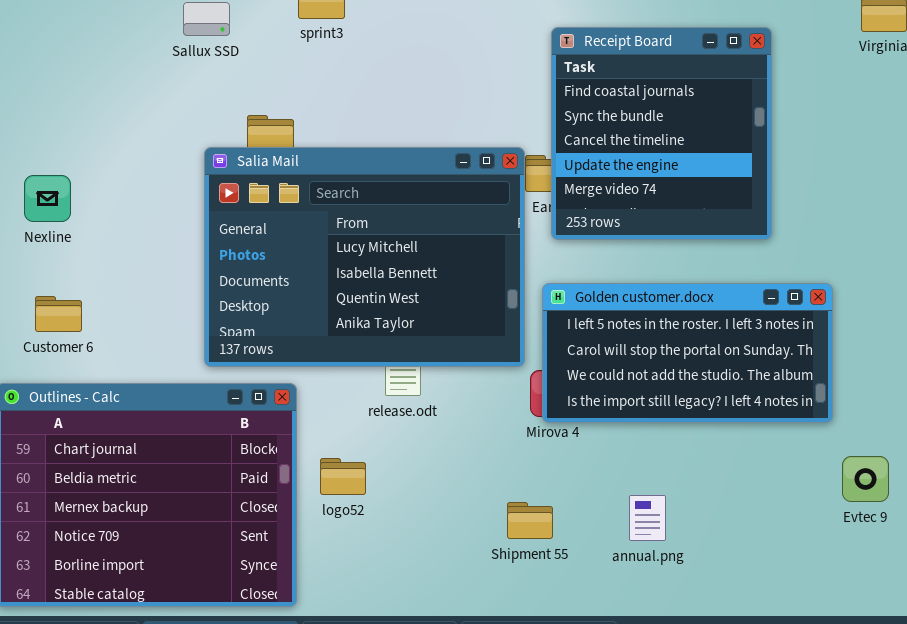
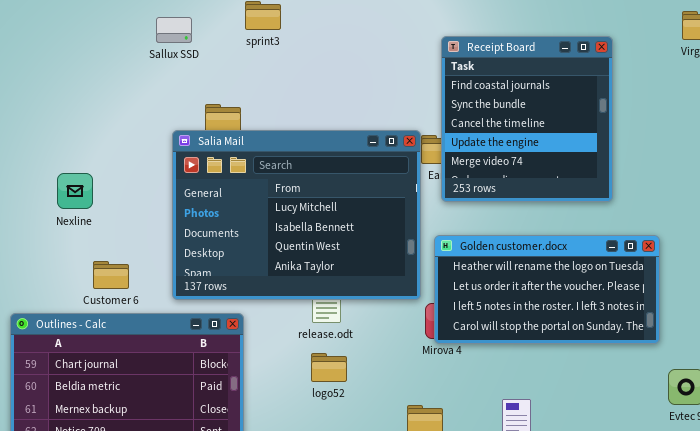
Nexline: [24,175,71,222] -> [57,173,93,209], moved
Golden customer.docx: [542,283,833,423] -> [434,235,660,344], scrolled up 2 rows
Customer 6: [35,296,82,332] -> [93,261,129,289], moved
logo52: [320,458,366,495] -> [311,353,347,382], moved

